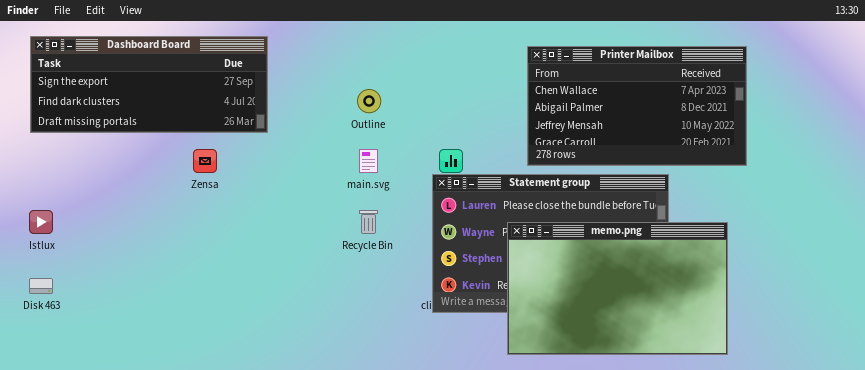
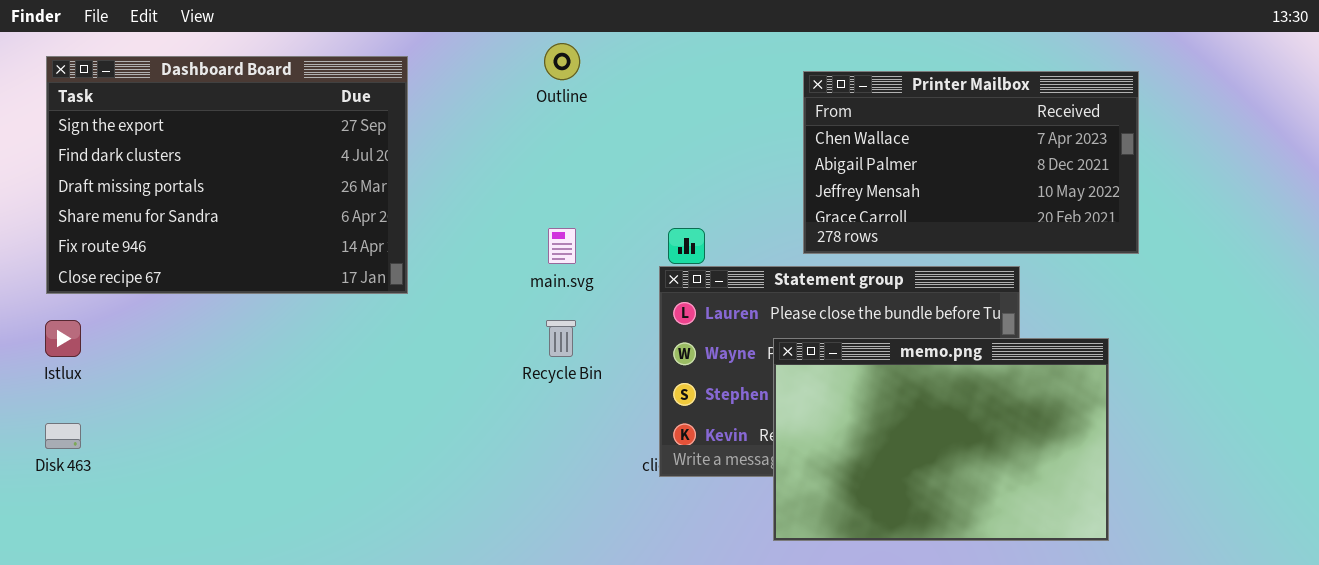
Dashboard Board: [30,36,268,133] -> [46,56,408,294], resized
Outline: [357,89,381,113] -> [544,43,580,80], moved

